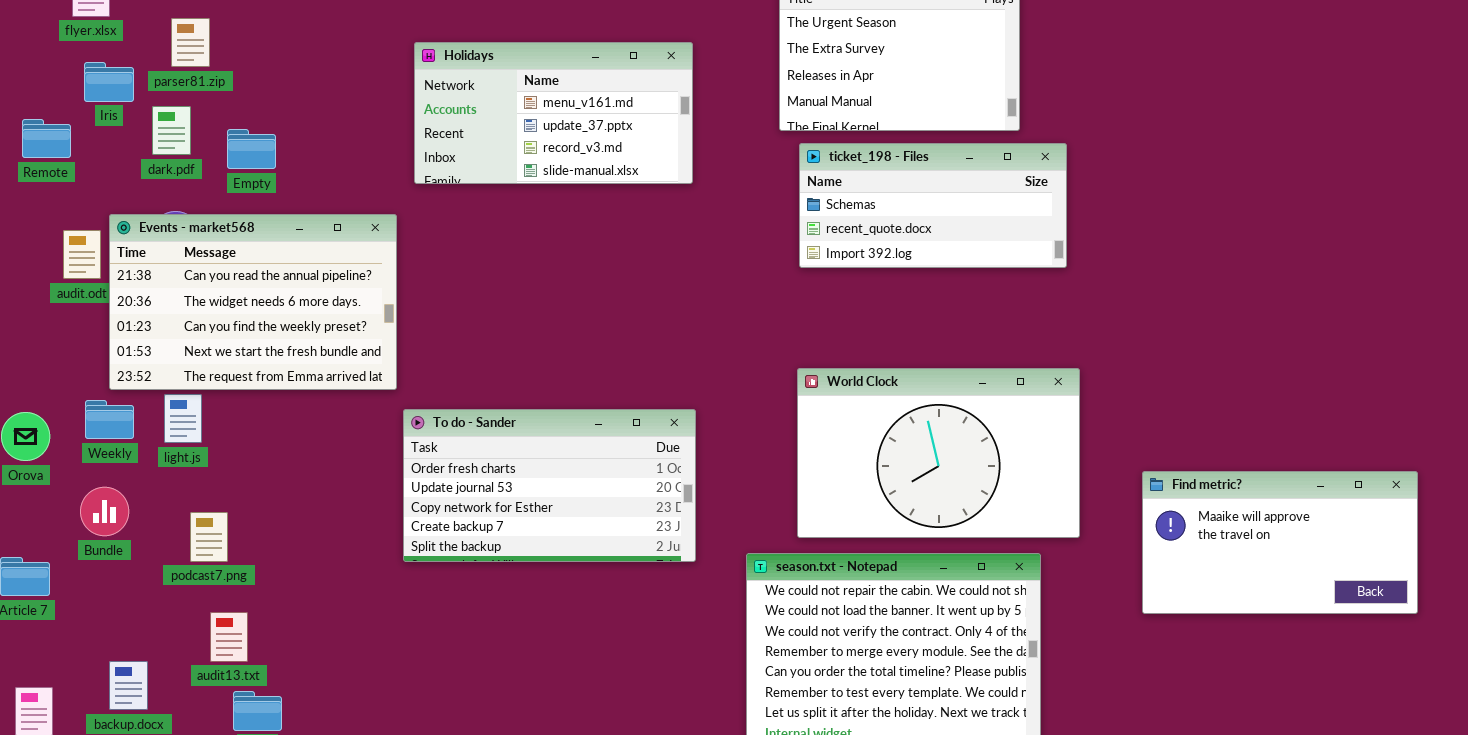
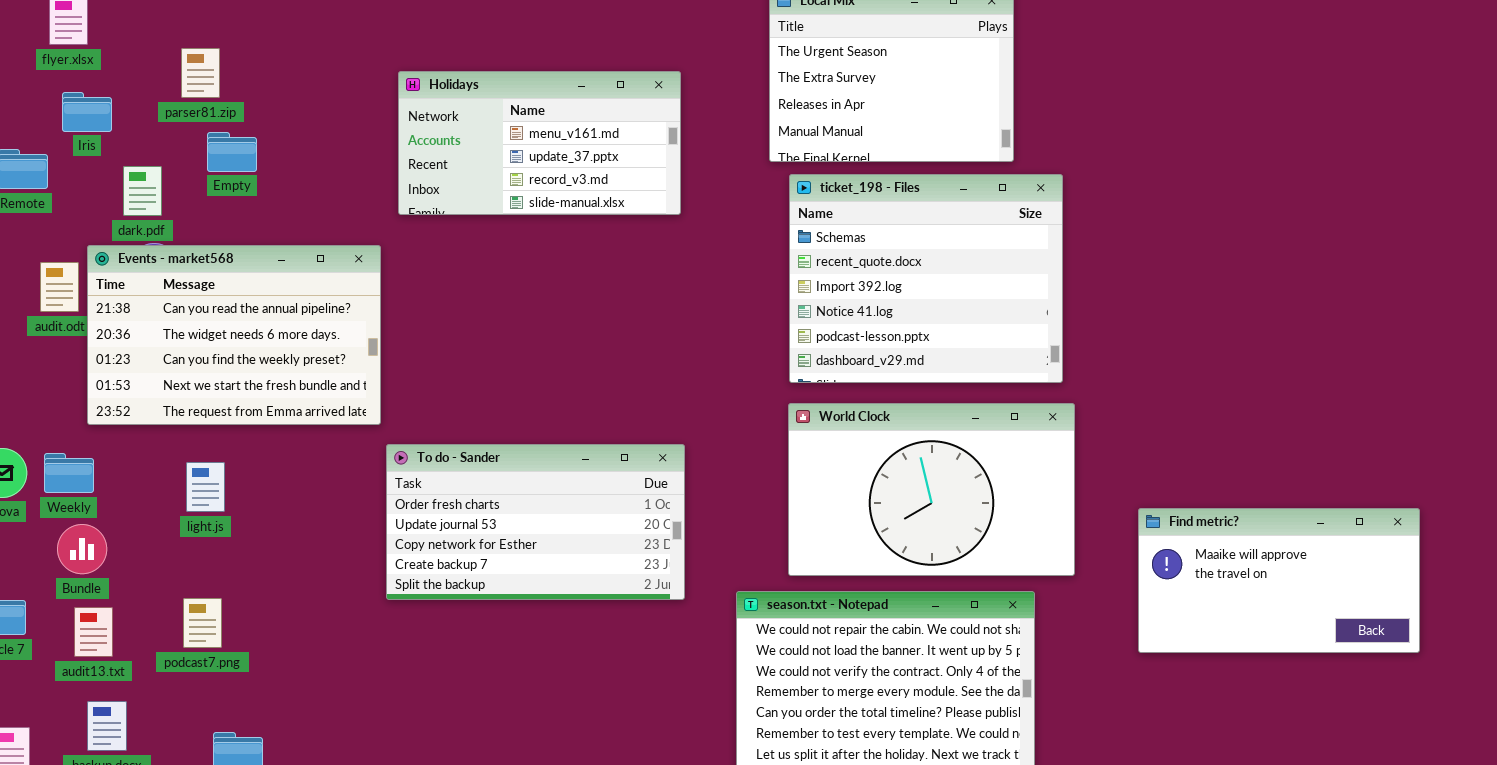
parser81.zip: [171,18,210,67] -> [181,48,220,98], moved
dark.pdf: [152,106,191,155] -> [123,166,162,216], moved
Empty: [227,129,276,169] -> [207,132,257,172], moved
ticket_198 - Files: [799,143,1067,268] -> [789,174,1063,383], resized
light.js: [164,394,202,443] -> [186,462,225,512], moved
Weekly: [85,400,134,439] -> [44,453,94,493], moved
podcast7.png: [190,512,228,562] -> [183,598,222,648], moved
audit13.txt: [210,612,248,662] -> [74,607,113,657], moved

